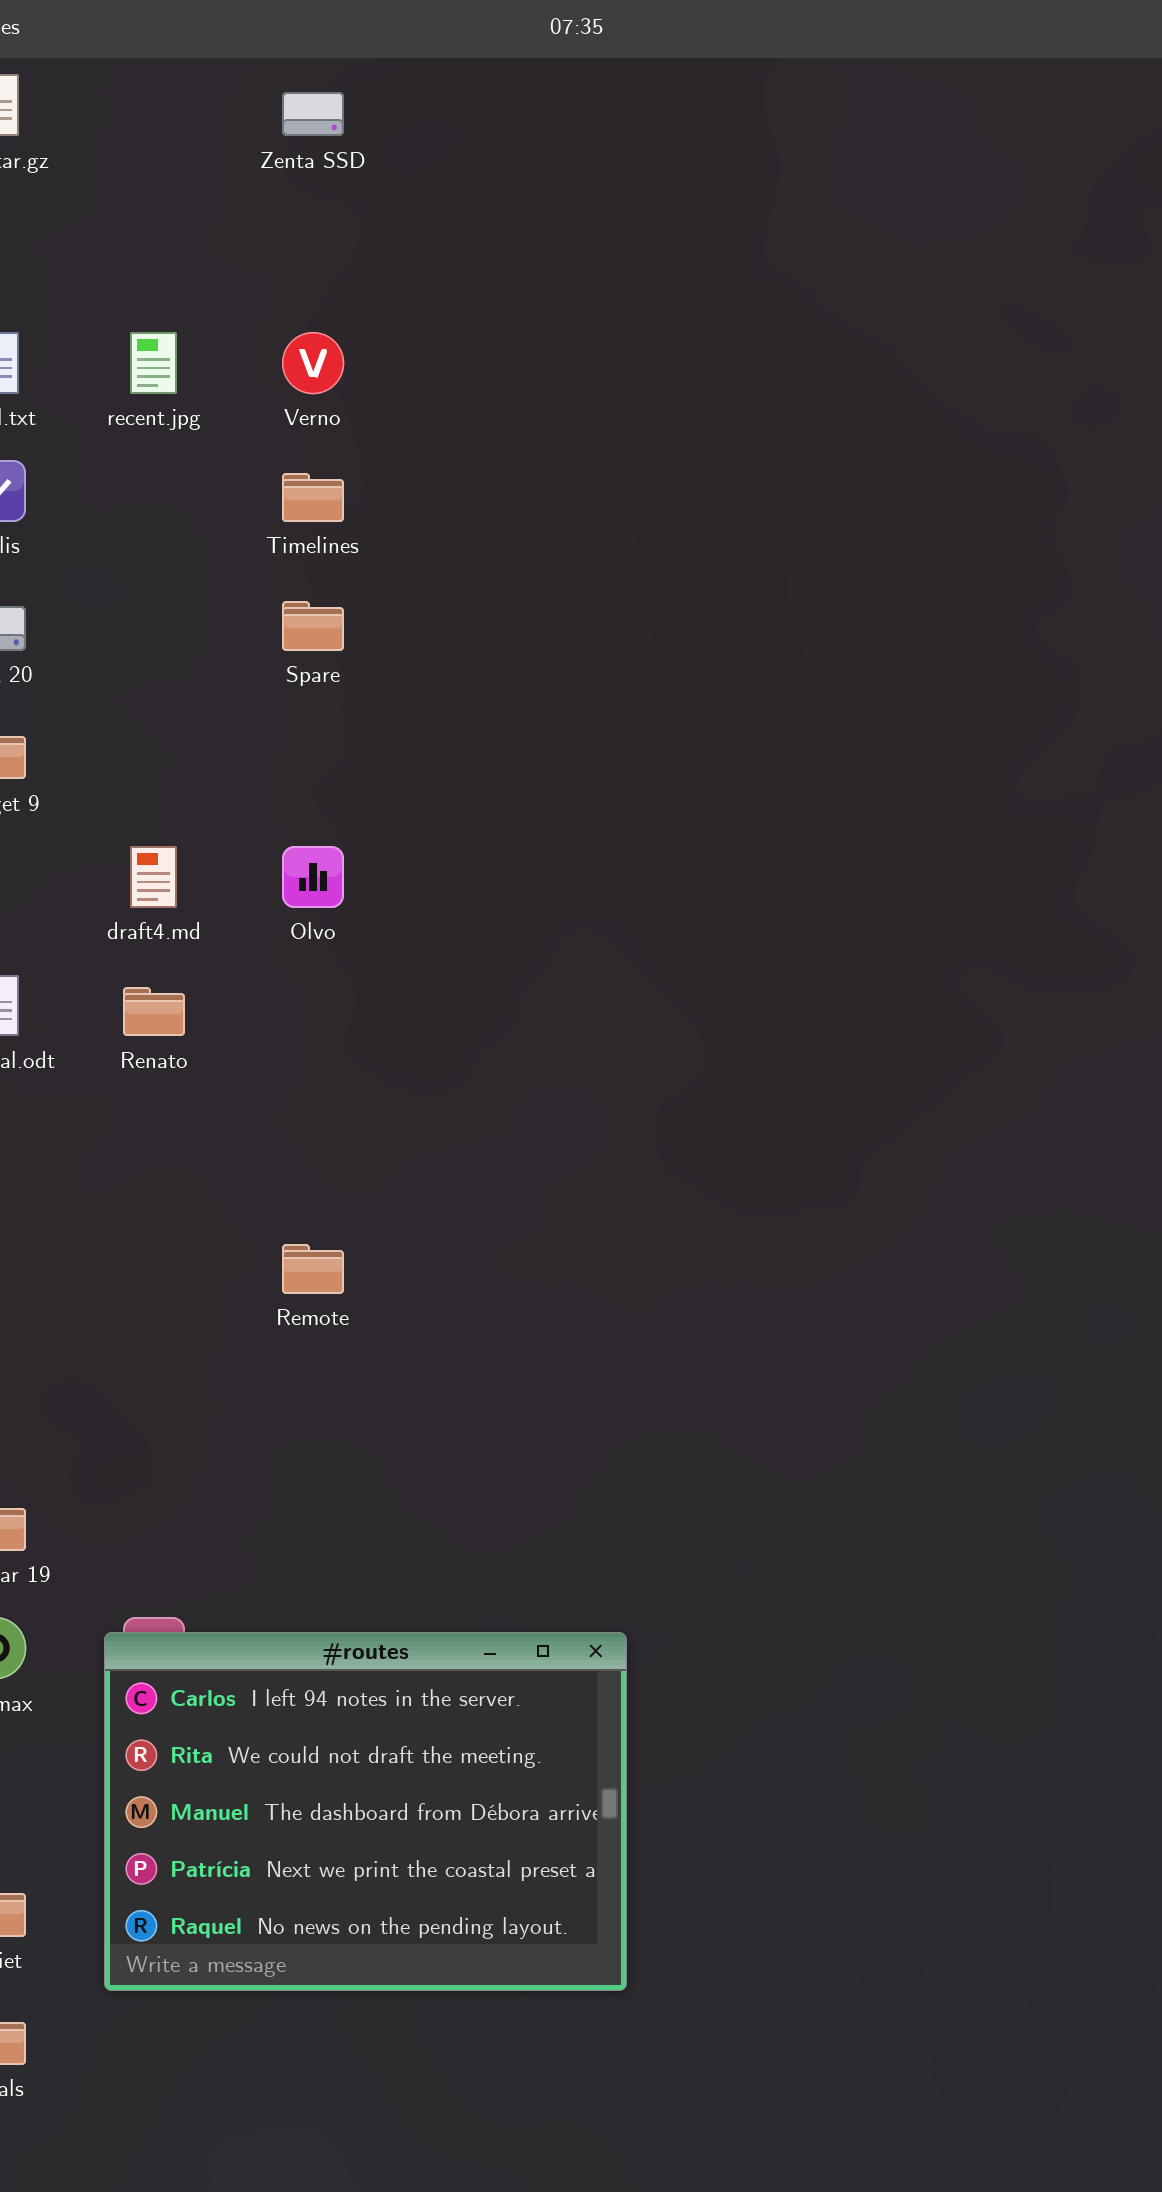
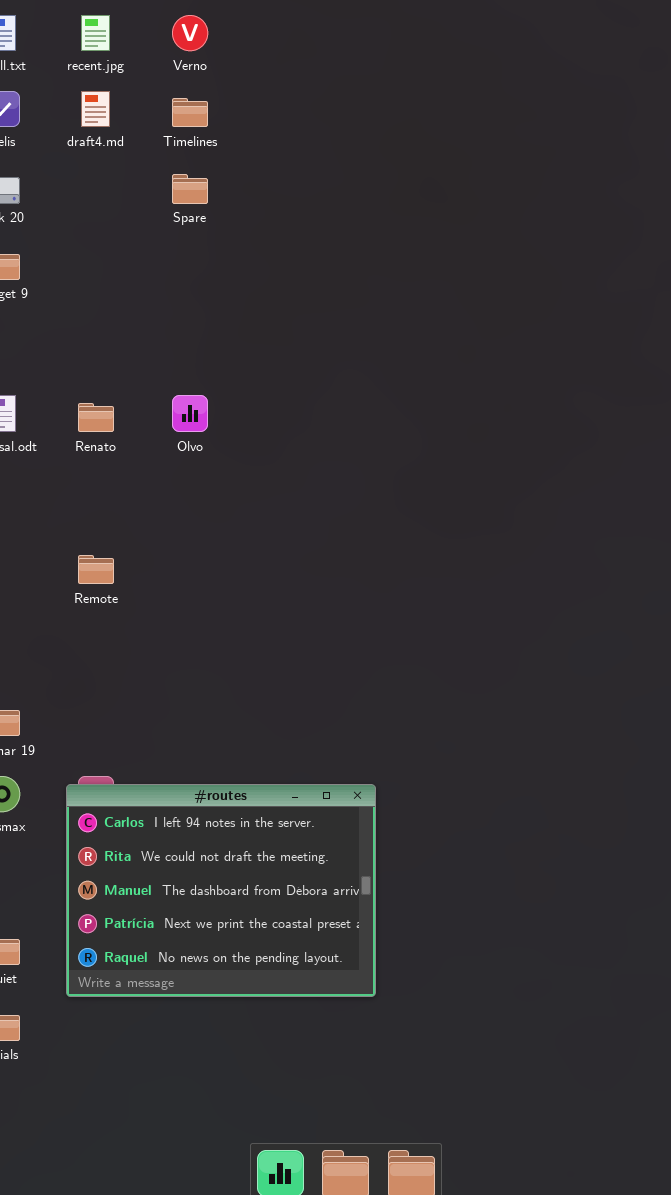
draft4.md: [130,846,177,908] -> [81,91,110,127], moved
Olvo: [282,846,344,908] -> [172,395,208,432], moved
Remote: [282,1244,344,1294] -> [78,555,114,584], moved

